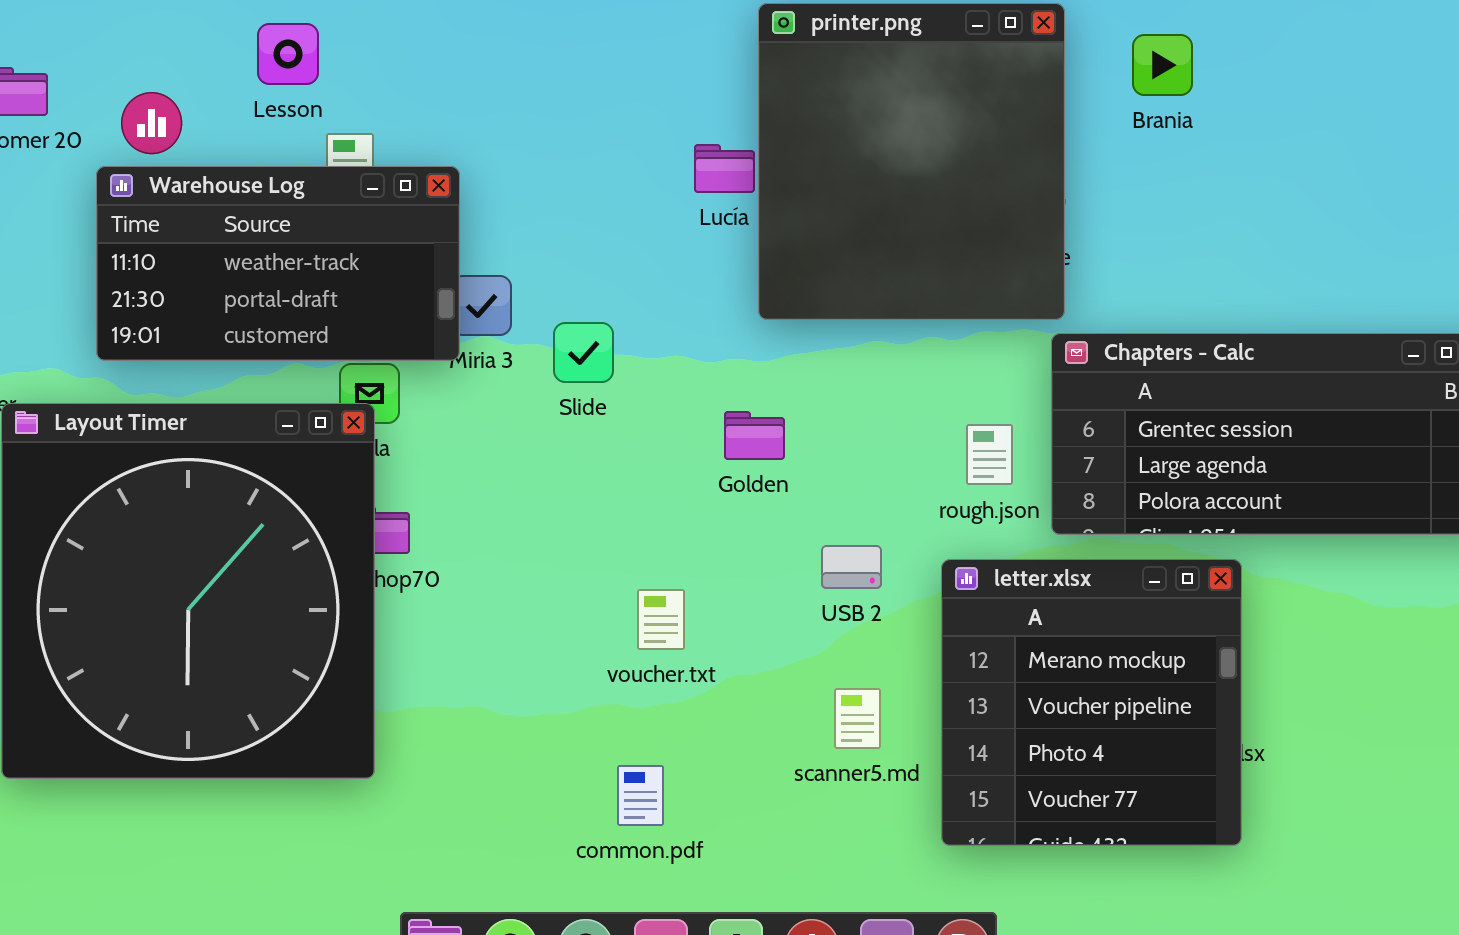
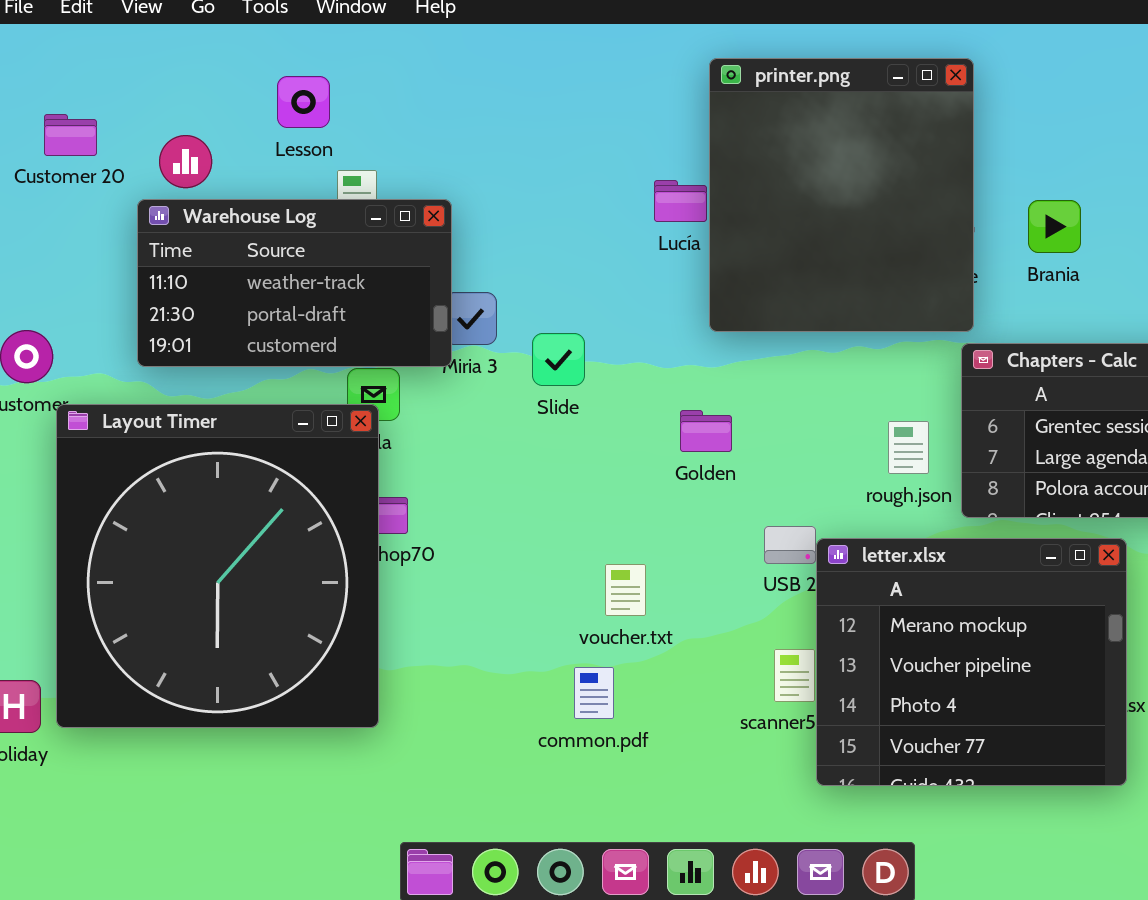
Brania: [1132,34,1193,96] -> [1028,200,1081,253], moved
letter.xlsx: [941,559,1242,846] -> [816,538,1127,786], resized
common.pdf: [617,765,664,826] -> [574,667,614,719], moved

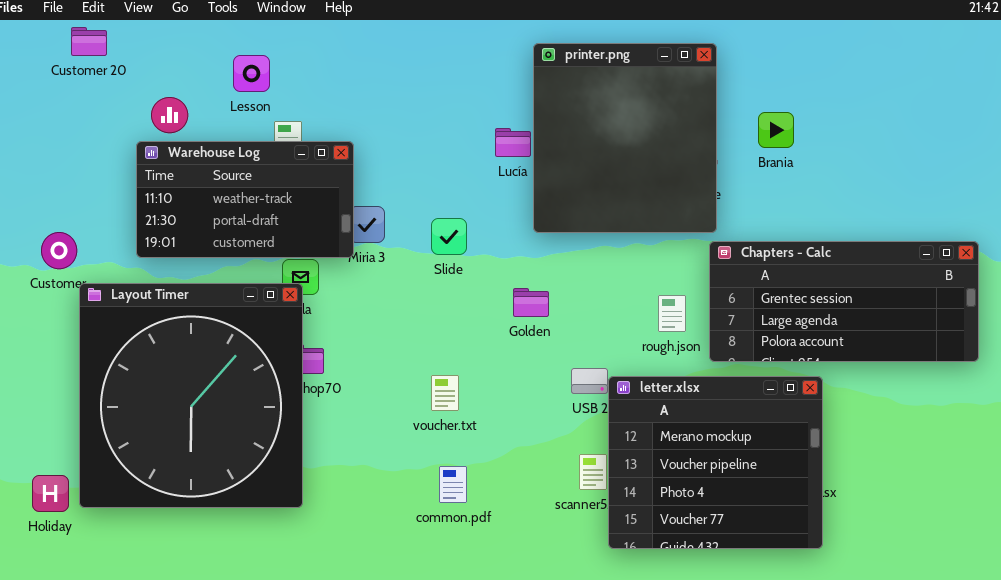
Customer 20: [44,114,97,156] -> [71,27,107,56], moved
Brania: [1028,200,1081,253] -> [758,112,794,148], moved
Slide: [532,333,585,386] -> [431,218,467,255], moved
voucher.txt: [605,564,646,616] -> [431,375,459,411], moved

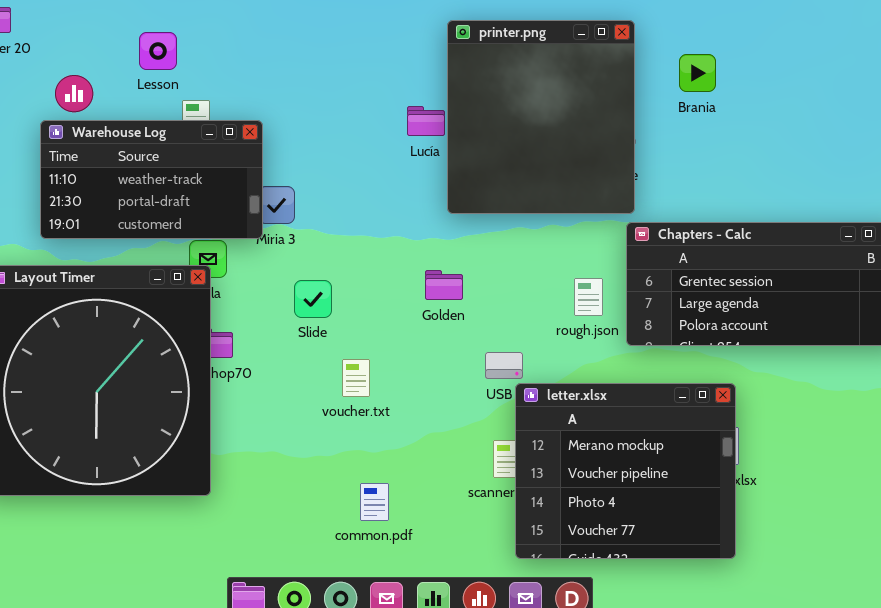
Brania: [758,112,794,148] -> [679,54,716,92], moved
Slide: [431,218,467,255] -> [294,280,332,318], moved
letter.xlsx: [608,376,823,549] -> [515,383,736,559], moved
common.pdf: [439,466,467,503] -> [360,483,389,521], moved

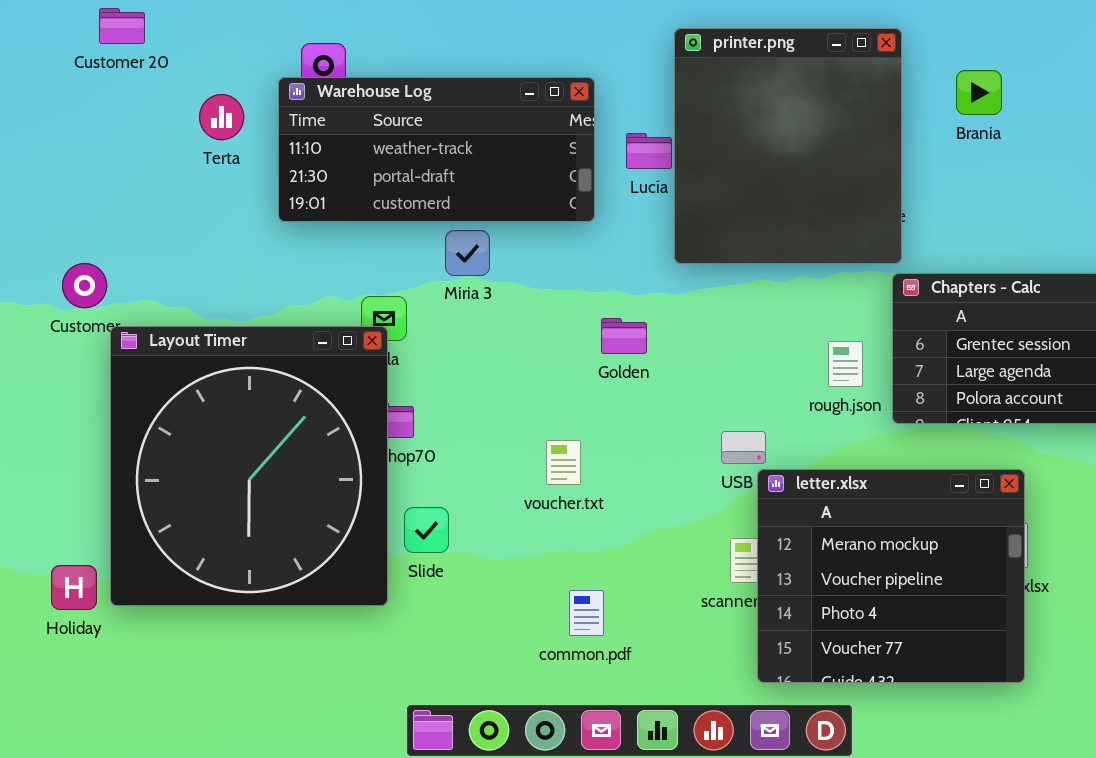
Warehouse Log: [40,120,263,239] -> [278,77,595,222], moved, resized
Golden: [425,270,463,300] -> [601,318,647,354], moved
Slide: [294,280,332,318] -> [404,507,449,553], moved

